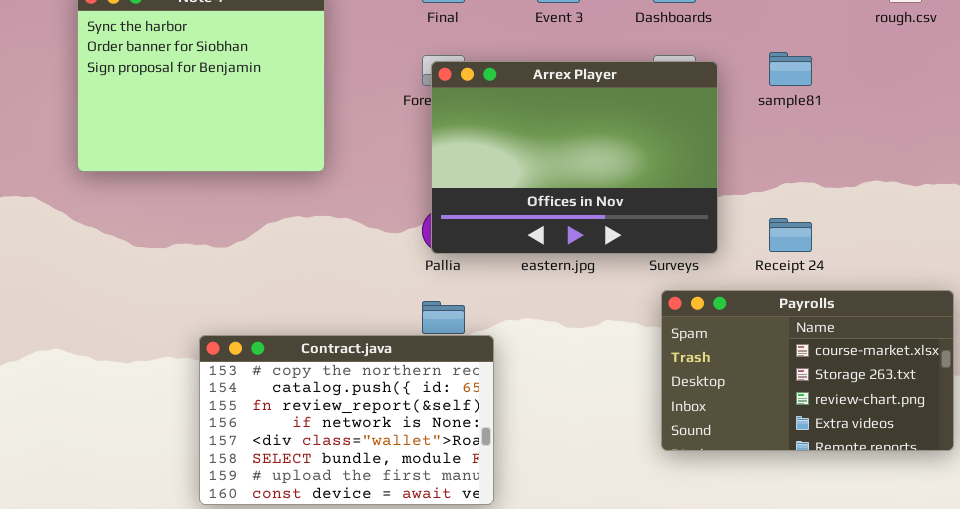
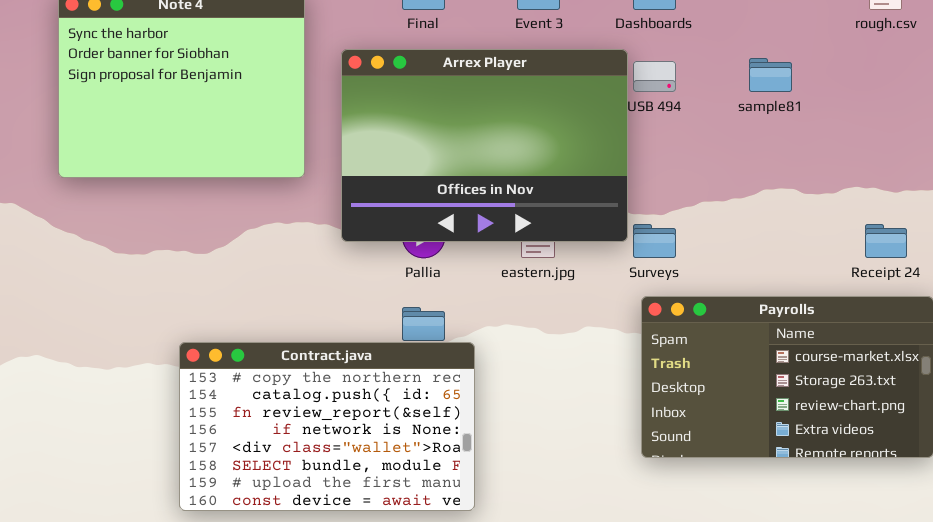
Arrex Player: [431,61,718,254] -> [341,49,628,242], moved
Receipt 24: [769,218,812,252] -> [865,224,907,258], moved

